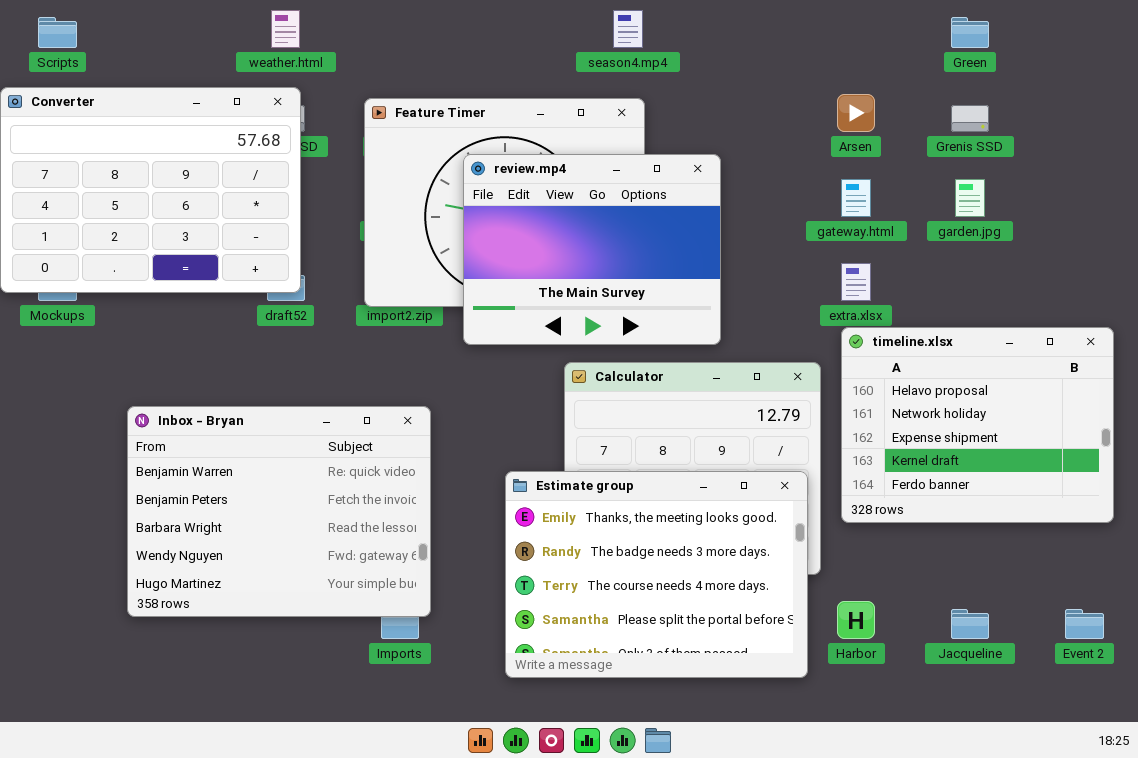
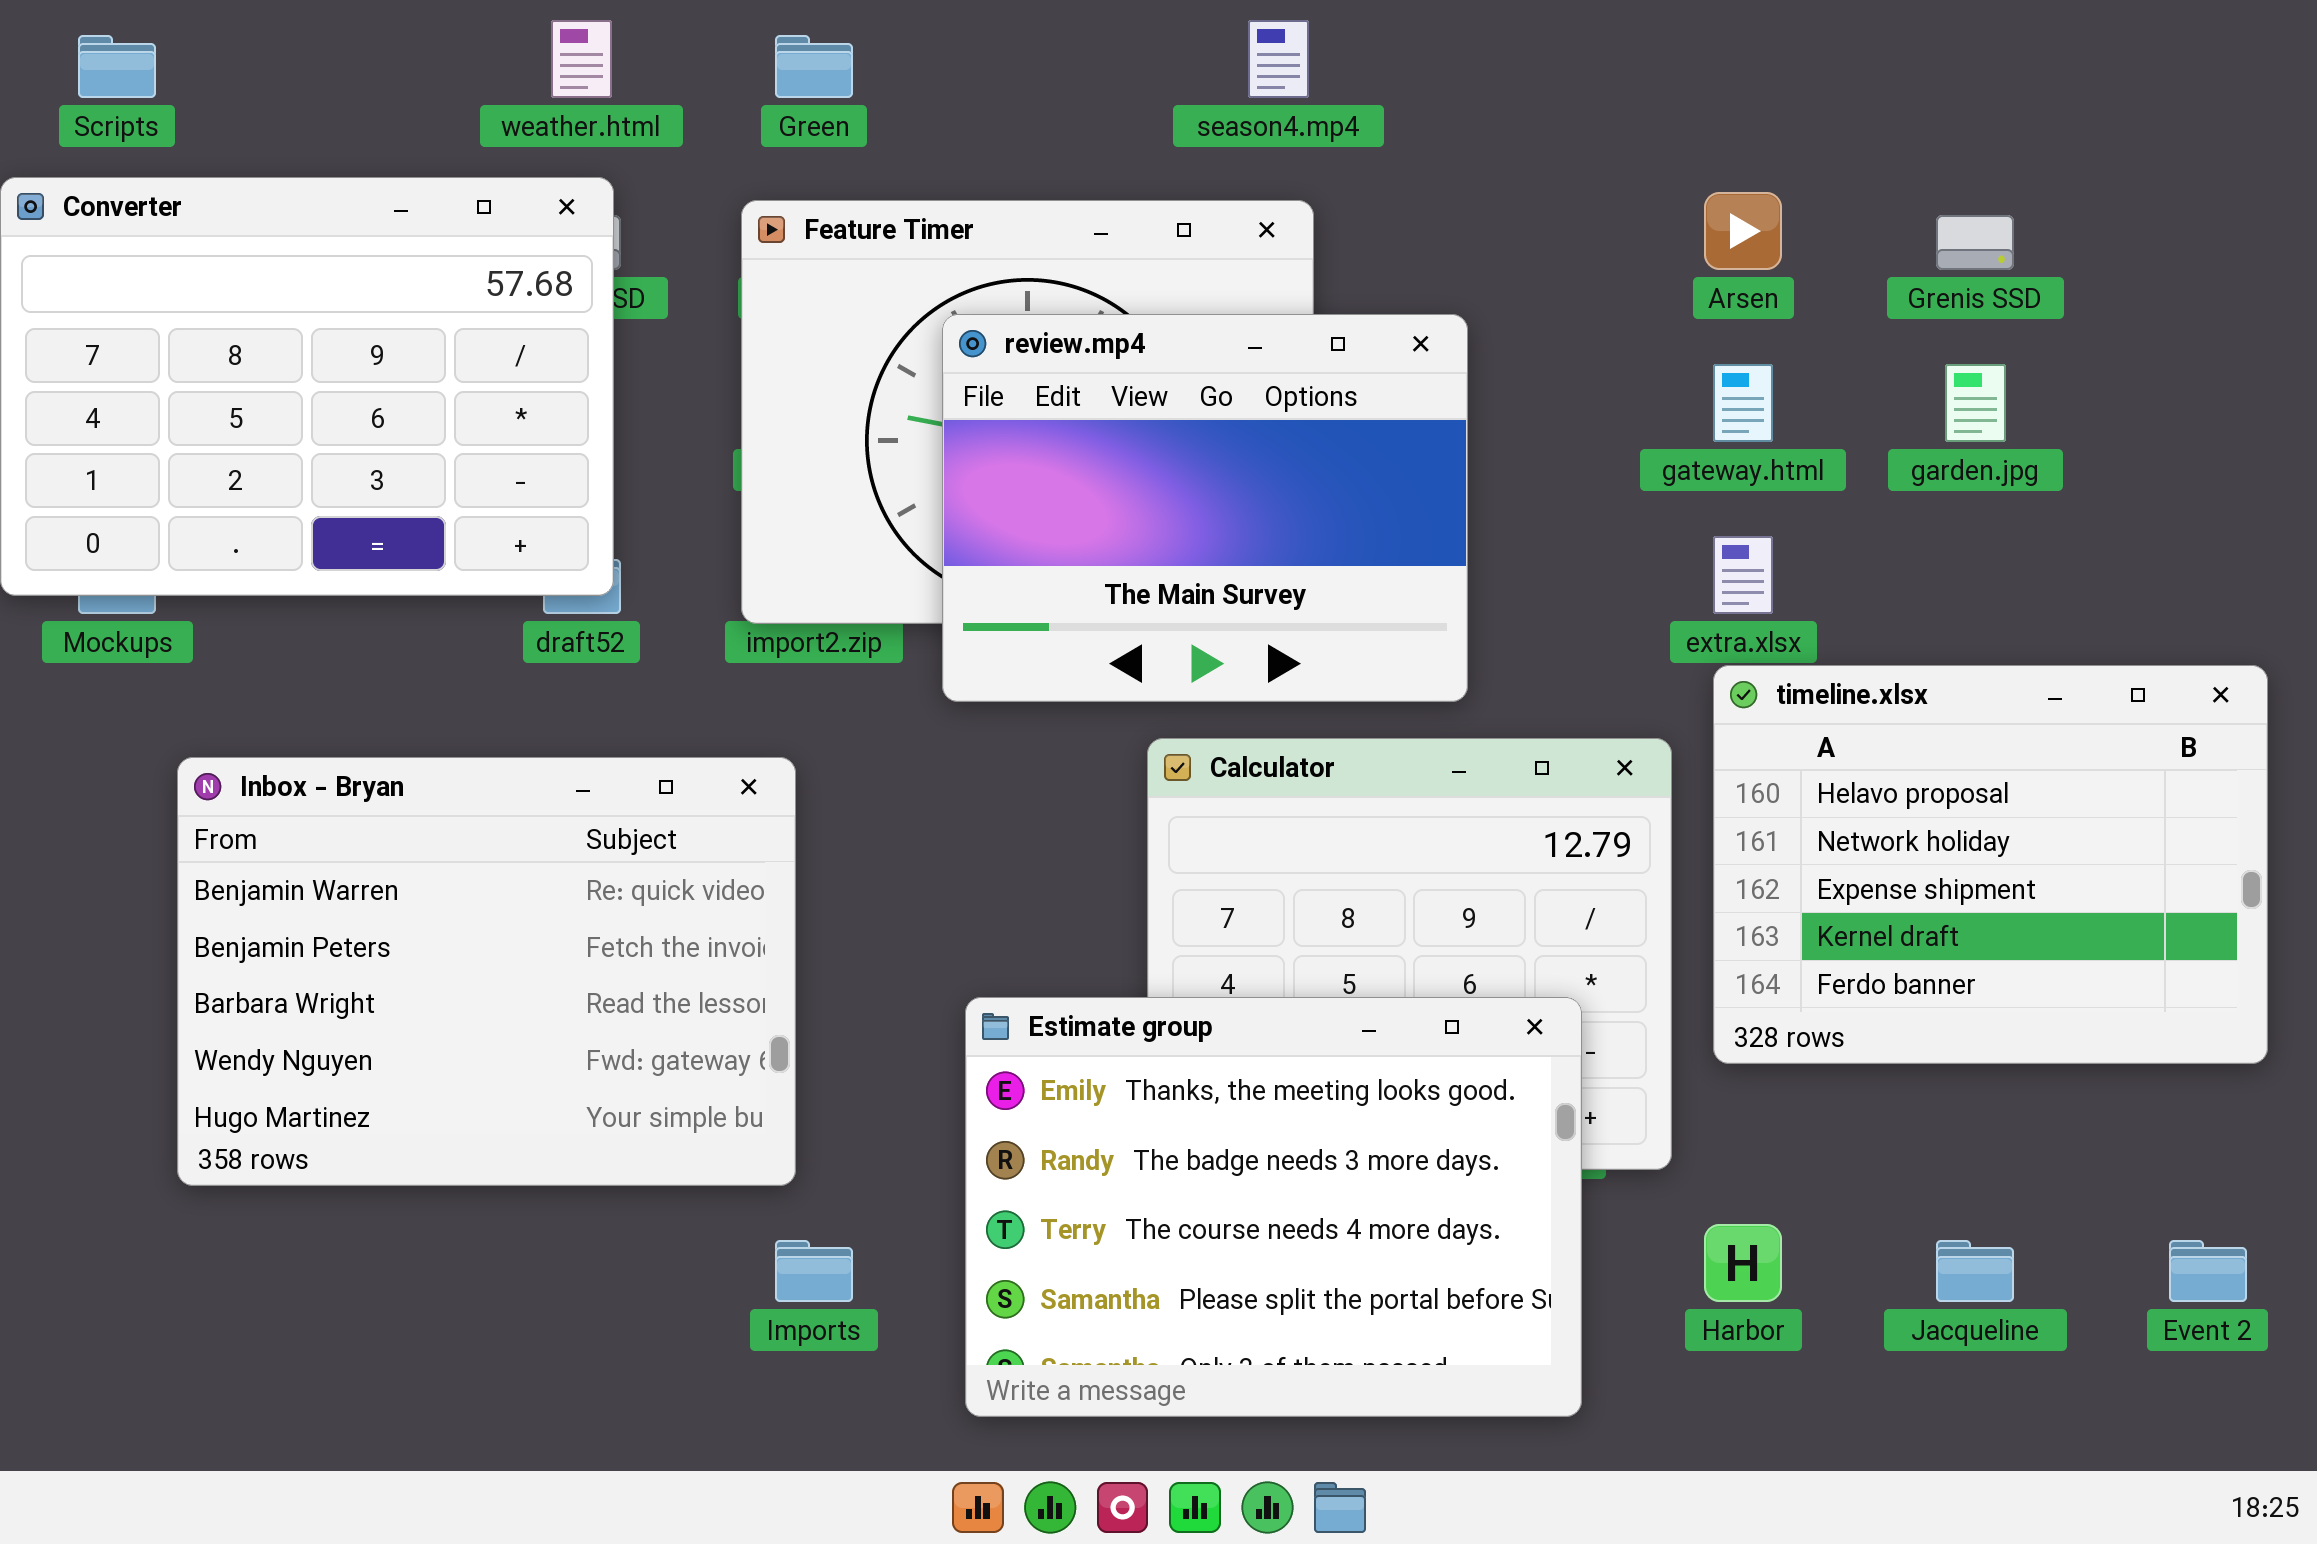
Green: [951,17,989,48] -> [775,35,853,98], moved
Inbox - Bryan: [127,406,431,617] -> [177,757,796,1186], moved
Estimate group: [505,471,808,678] -> [965,997,1582,1417], moved

